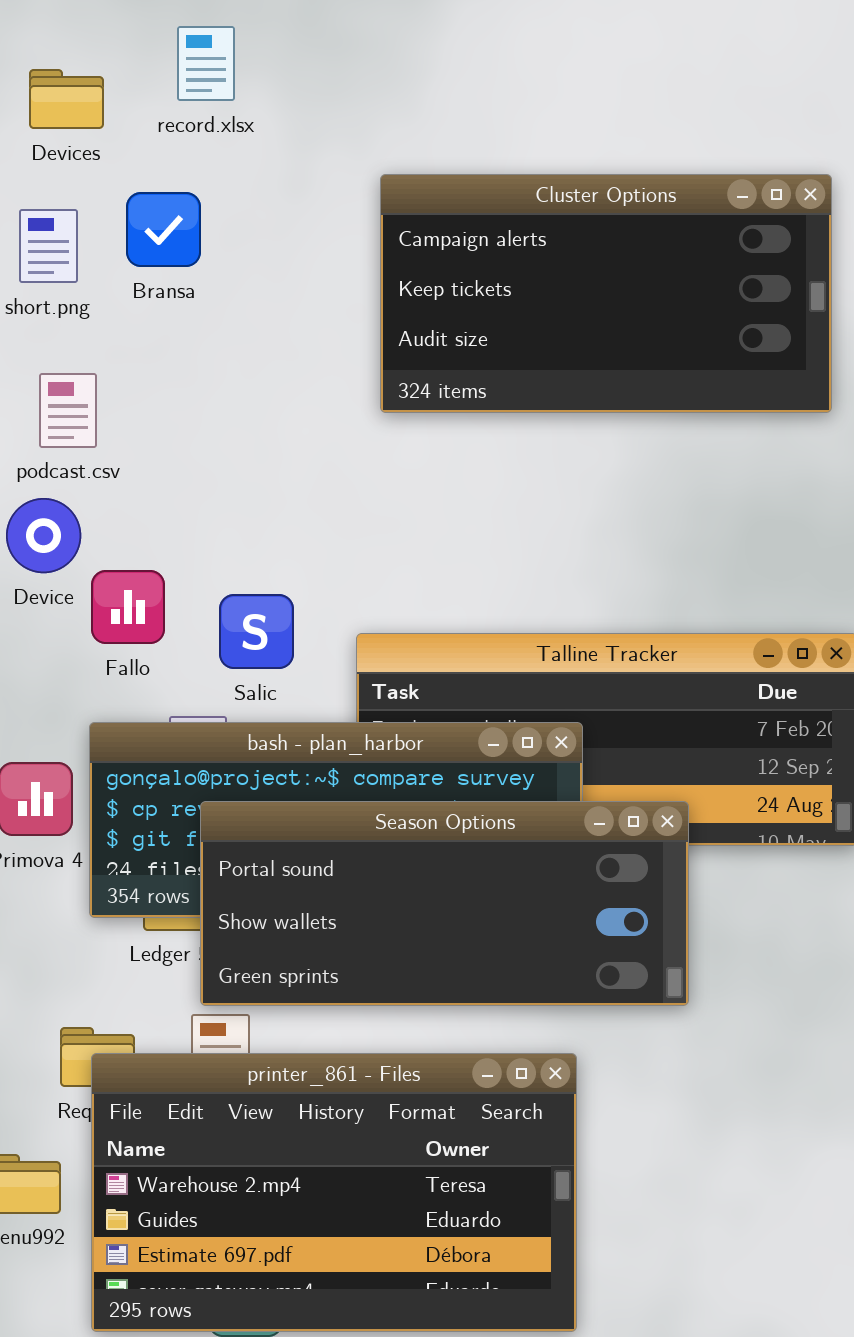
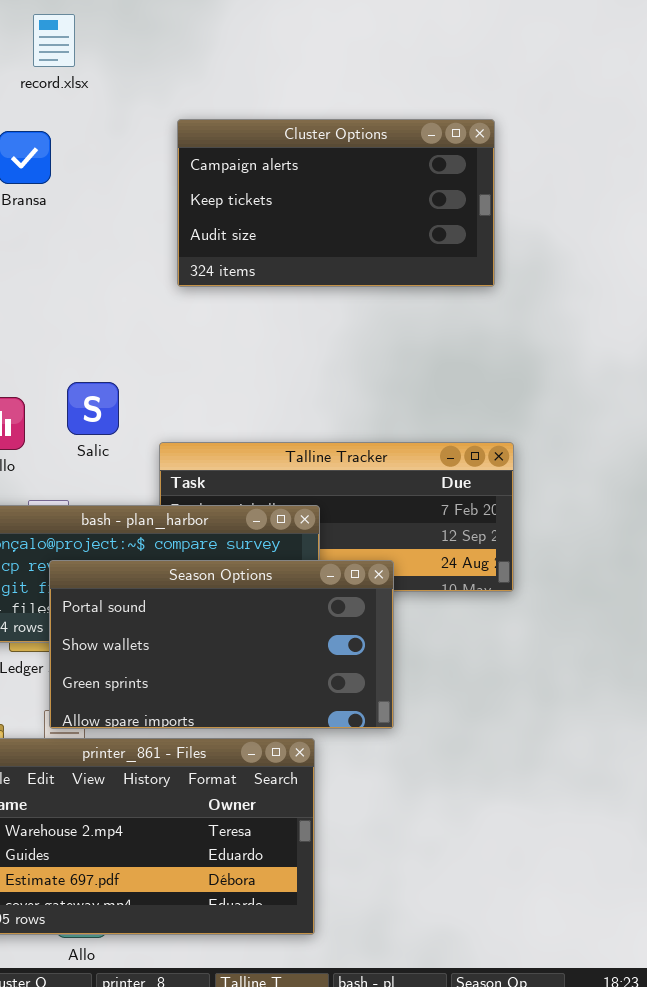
Salic: [219,594,294,669] -> [67,382,119,435], moved
Season Options: [200,801,689,1006] -> [49,560,394,729], resized

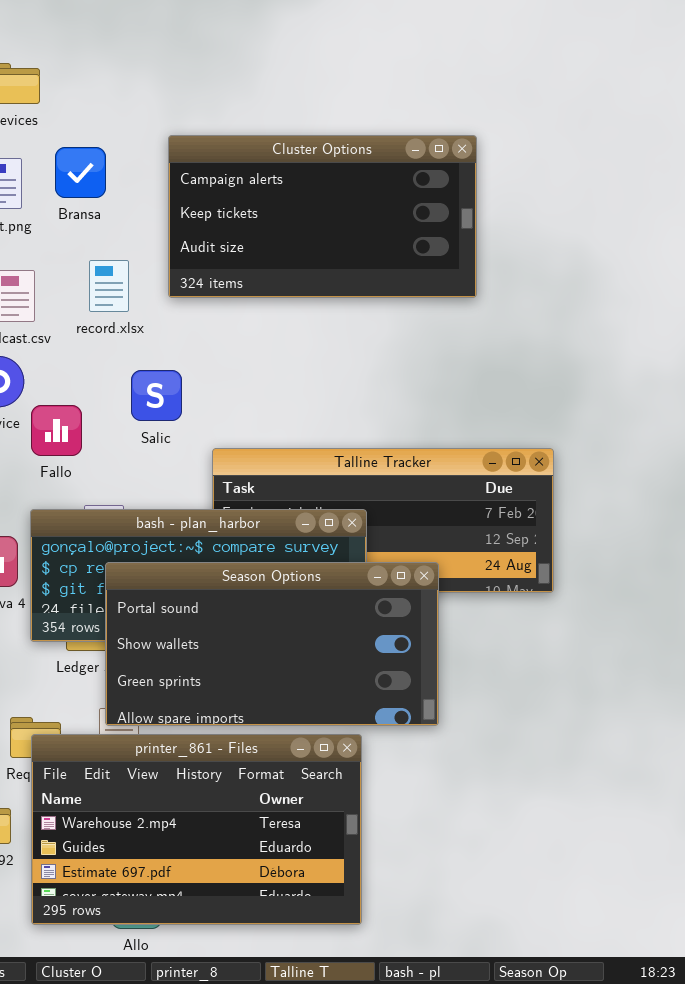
record.xlsx: [33,14,75,67] -> [89,260,129,312], moved
Cluster Options: [177,119,495,287] -> [168,135,477,298], moved
Salic: [67,382,119,435] -> [131,370,182,421], moved

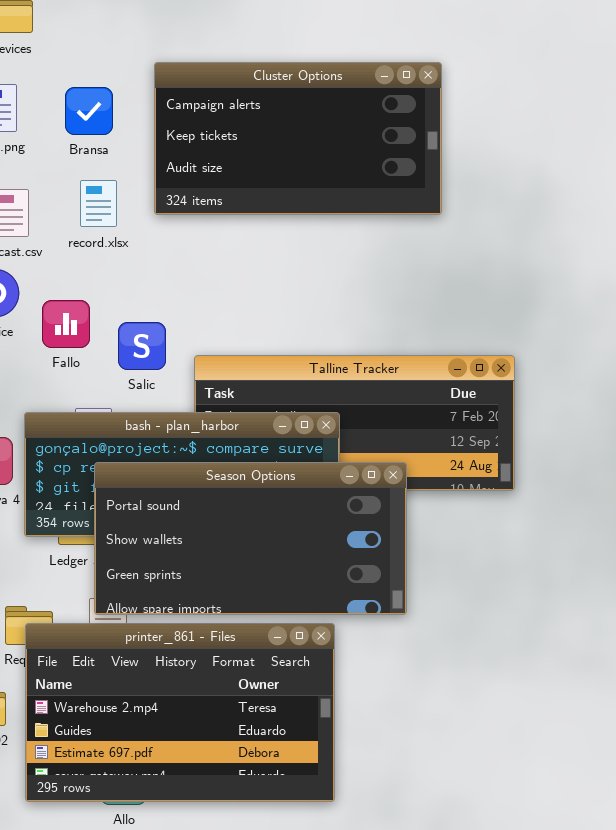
Bransa: [55,147,106,198] -> [65,87,113,135], moved
Salic: [131,370,182,421] -> [118,322,166,370], moved
Fallo: [31,405,82,456] -> [42,300,90,348], moved

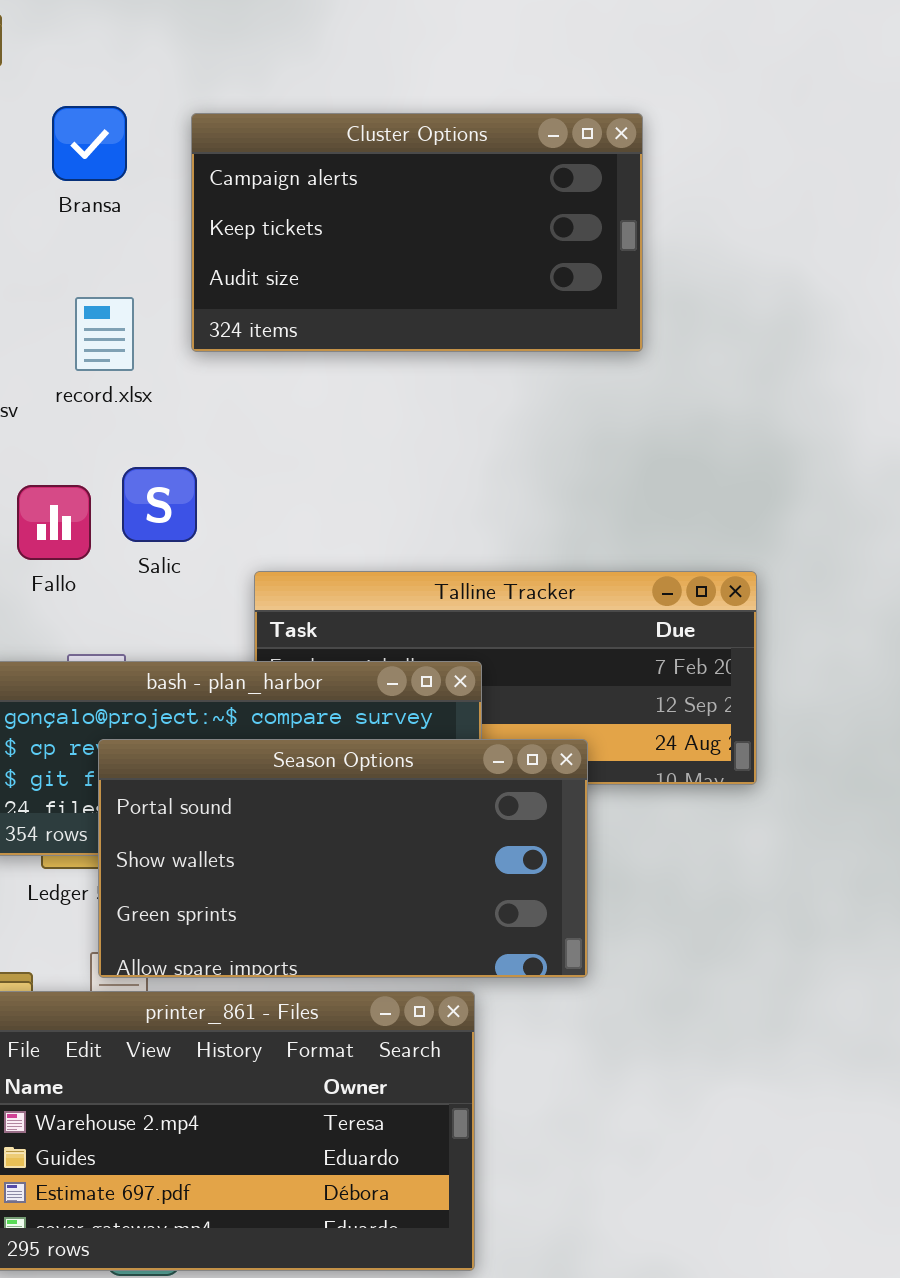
Bransa: [65,87,113,135] -> [52,106,127,181], moved
Salic: [118,322,166,370] -> [122,467,197,542], moved

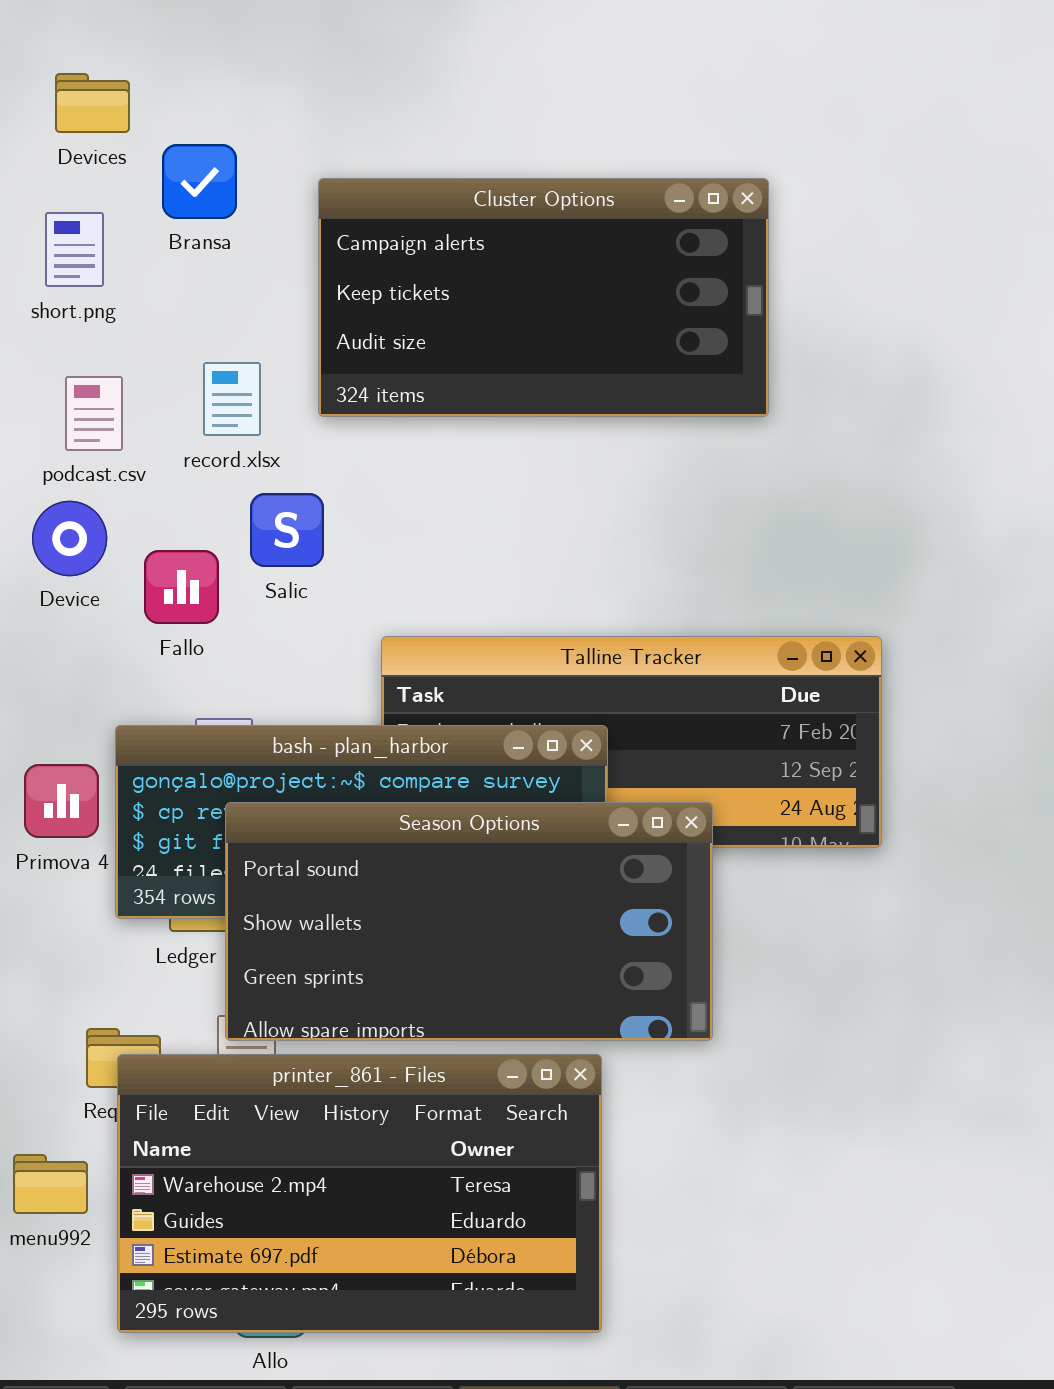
Bransa: [52,106,127,181] -> [162,144,237,219], moved
Salic: [122,467,197,542] -> [250,493,324,567], moved

